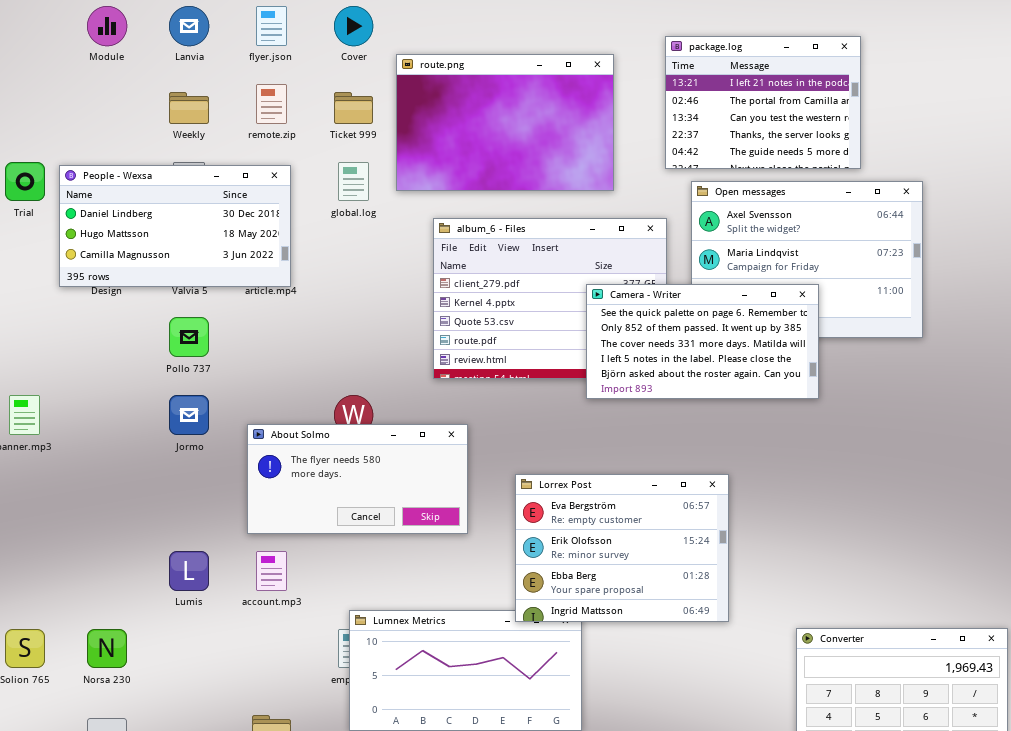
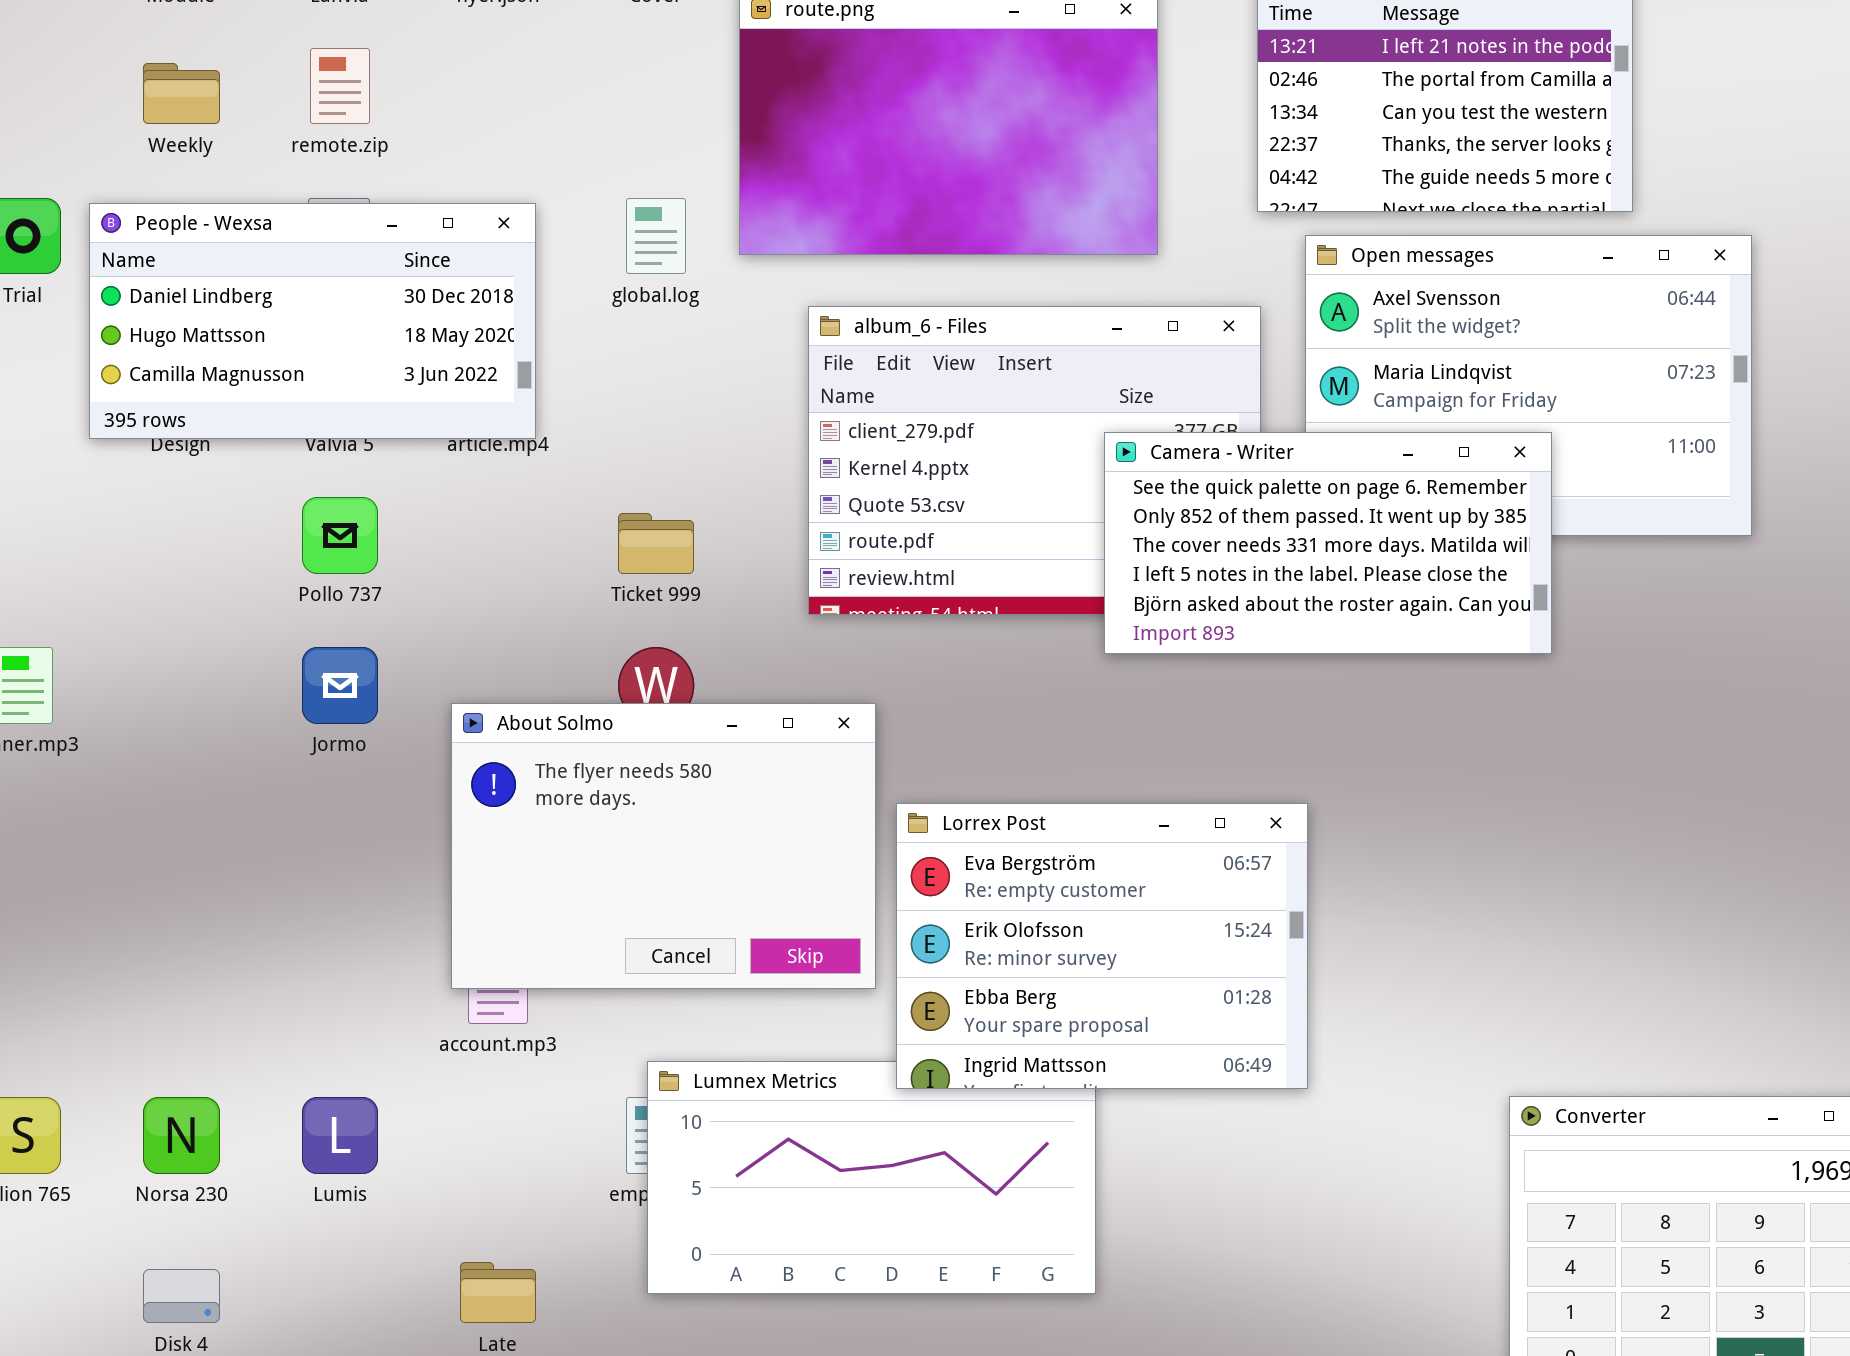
remote.zip: [256,84,287,124] -> [310,48,370,124], moved
Weekly: [169,92,209,124] -> [143,63,220,124], moved
Ticket 999: [334,92,373,124] -> [618,513,694,574], moved
About Solmo: [247,424,468,534] -> [451,703,876,989], resized
Lorrex Post: [515,474,729,622] -> [896,803,1308,1089], moved
Lumis: [169,551,209,591] -> [302,1097,378,1174], moved

